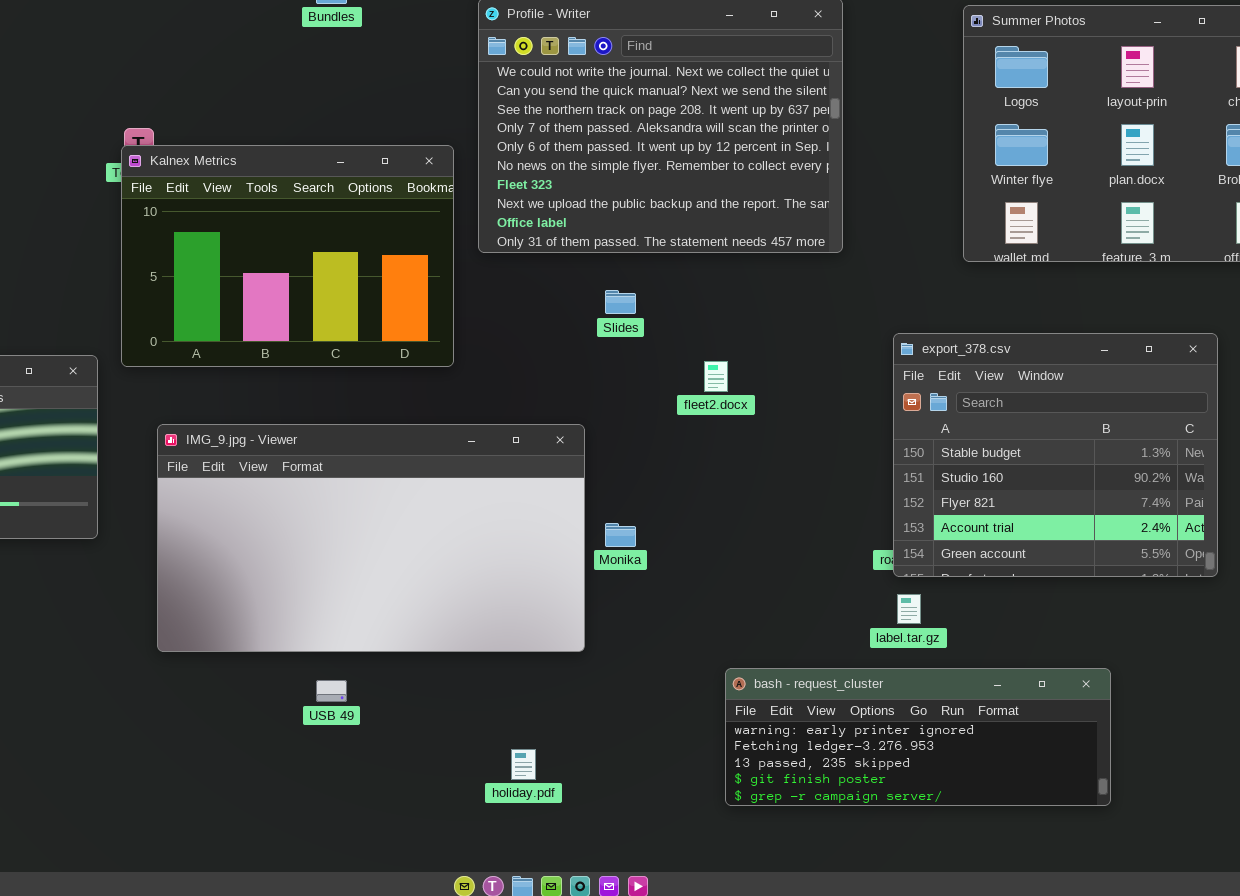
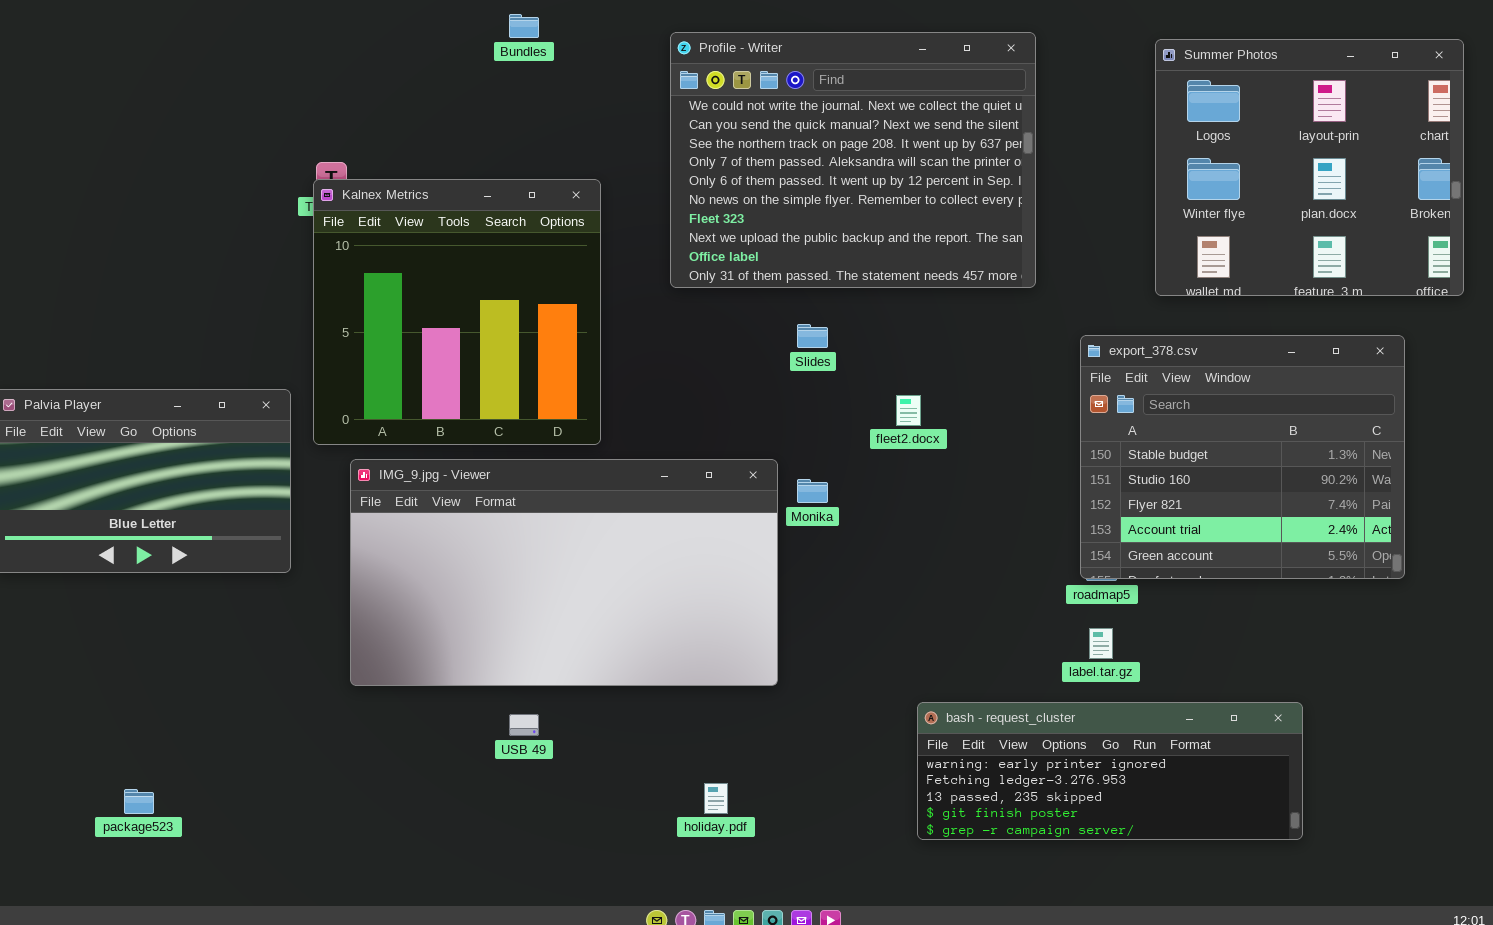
Kalnex Metrics: [121,145,454,367] -> [313,179,601,445], resized
export_378.csv: [893,333,1218,577] -> [1080,335,1405,579], moved
Monika: [605,523,636,547] -> [797,479,828,503], moved

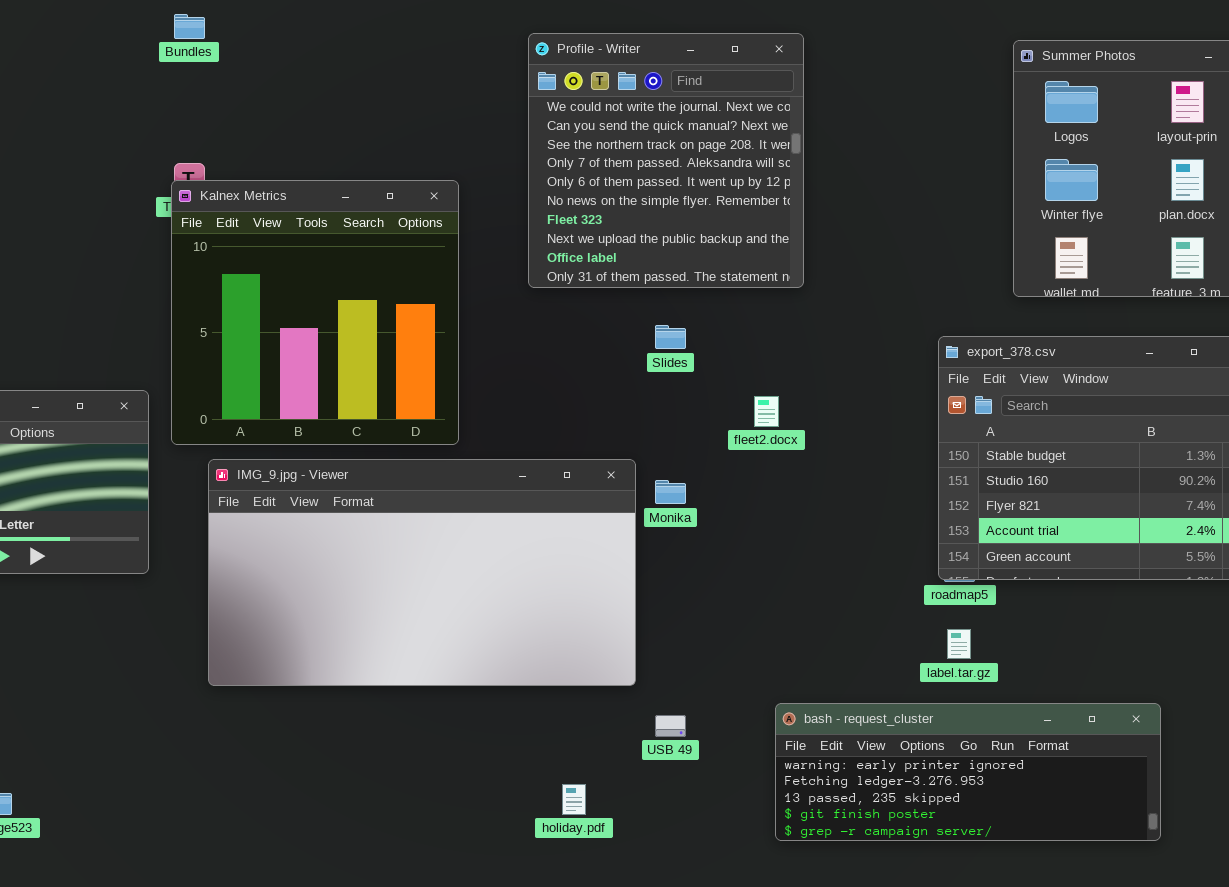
Bundles: [509,14,539,38] -> [174,14,205,39], moved
Profile - Writer: [670,32,1036,288] -> [528,33,804,288], resized
USB 49: [509,714,539,736] -> [655,715,686,737], moved

